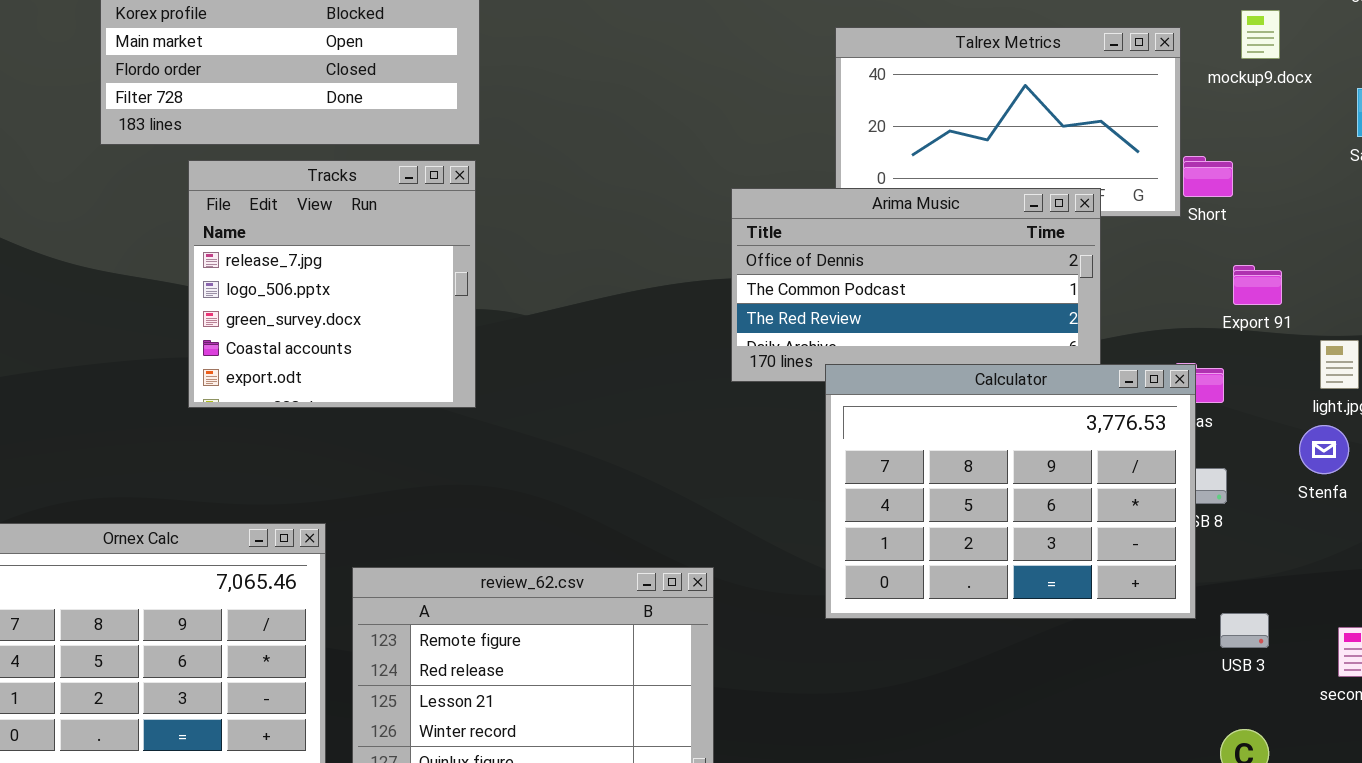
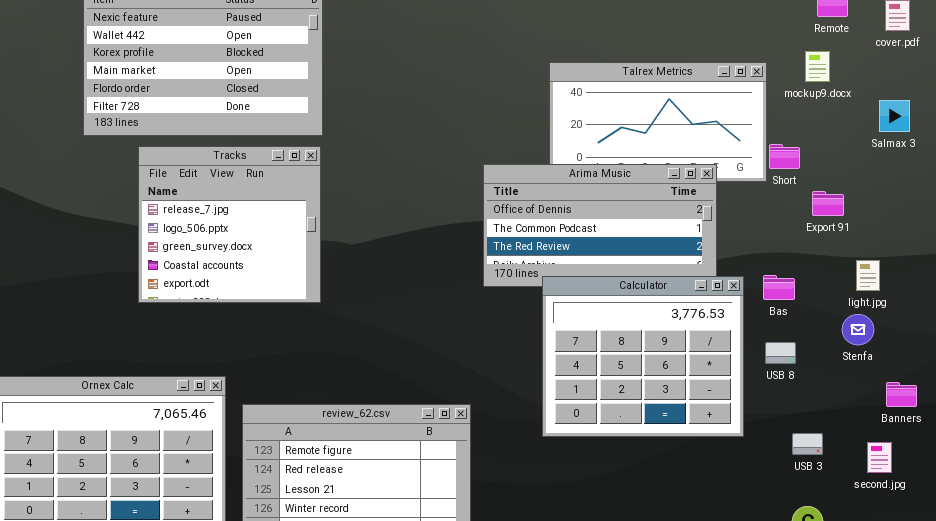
Export 91: [1233,265,1282,305] -> [812,191,844,216], moved
Calculator: [825,364,1196,619] -> [542,276,744,437], resized

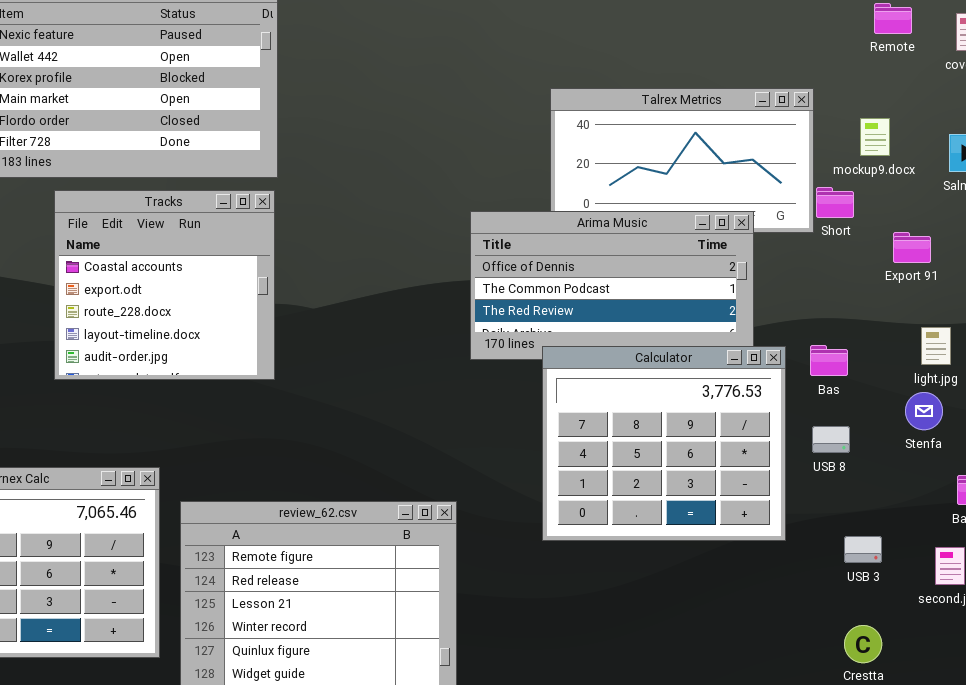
mockup9.docx: [805,51,830,82] -> [860,118,890,156], moved
Tracks: [138,146,321,303] -> [54,190,275,380], scrolled down 3 rows
Export 91: [812,191,844,216] -> [893,232,931,263], moved

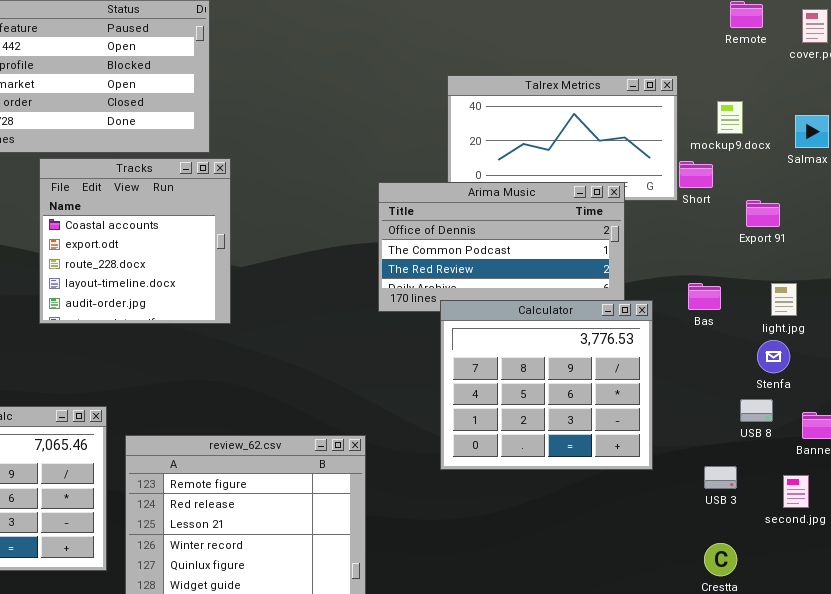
Tracks: [54,190,275,380] -> [39,158,231,324], moved
Bas: [810,345,848,376] -> [688,283,721,310], moved
USB 8: [812,426,850,453] -> [740,399,773,422], moved

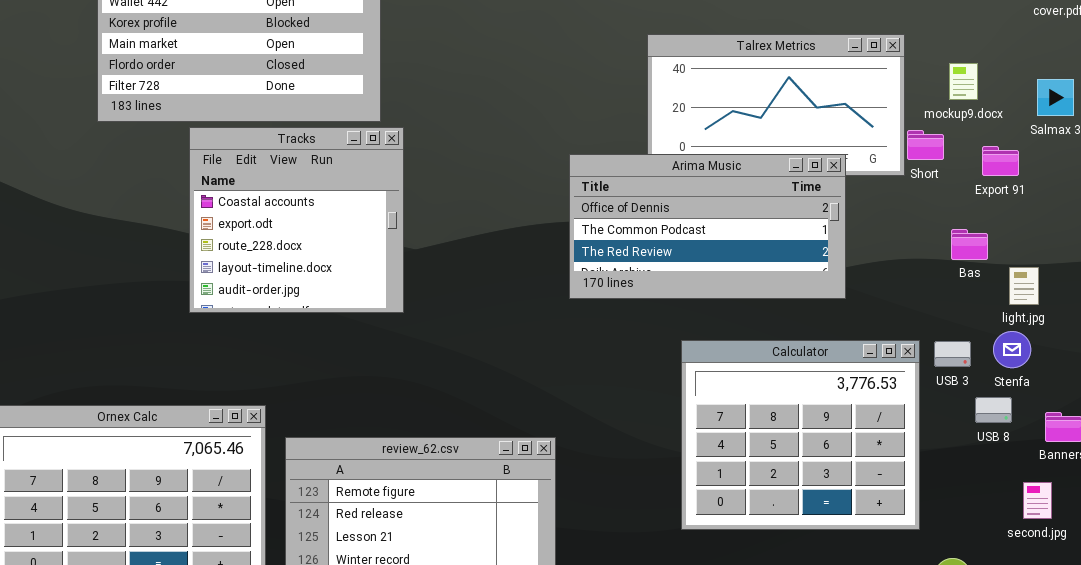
Export 91: [746,200,780,227] -> [982,146,1019,176], moved
Bas: [688,283,721,310] -> [951,229,988,260], moved
Calculator: [440,300,653,470] -> [681,340,920,530], moved
USB 3: [704,466,737,489] -> [934,341,971,367], moved

